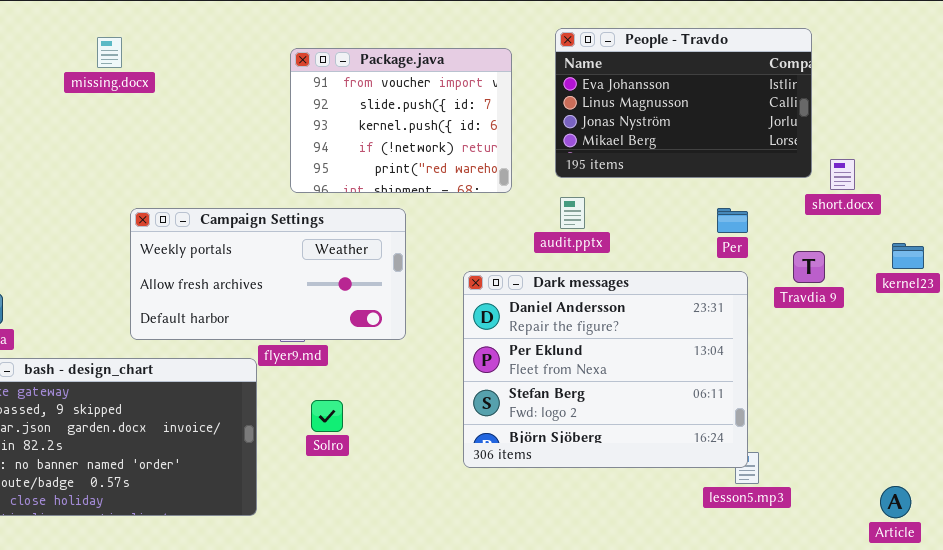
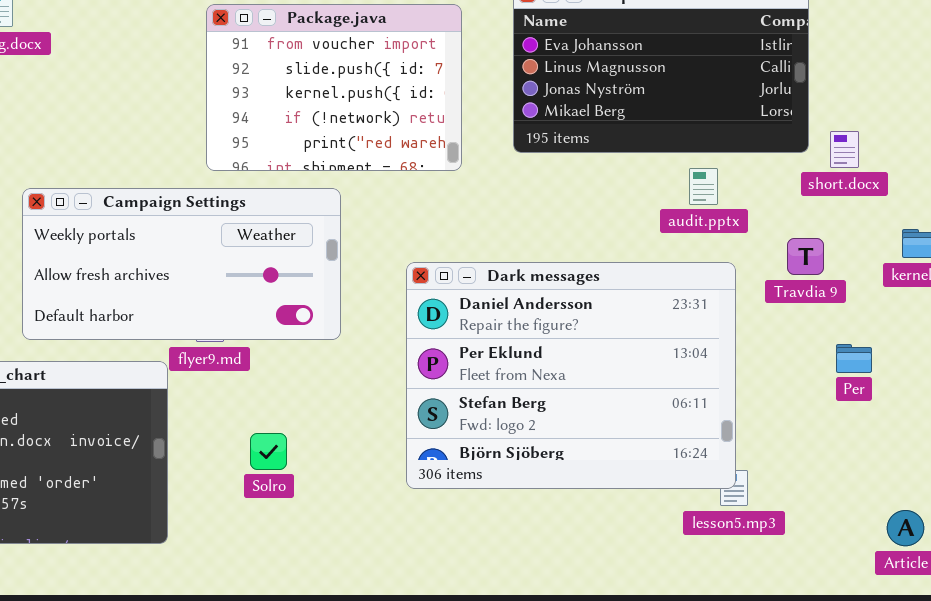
audit.pptx: [560,197,585,229] -> [689,168,718,205], moved
Per: [717,208,748,233] -> [836,344,872,373], moved
Solro: [311,400,343,432] -> [250,433,287,470], moved

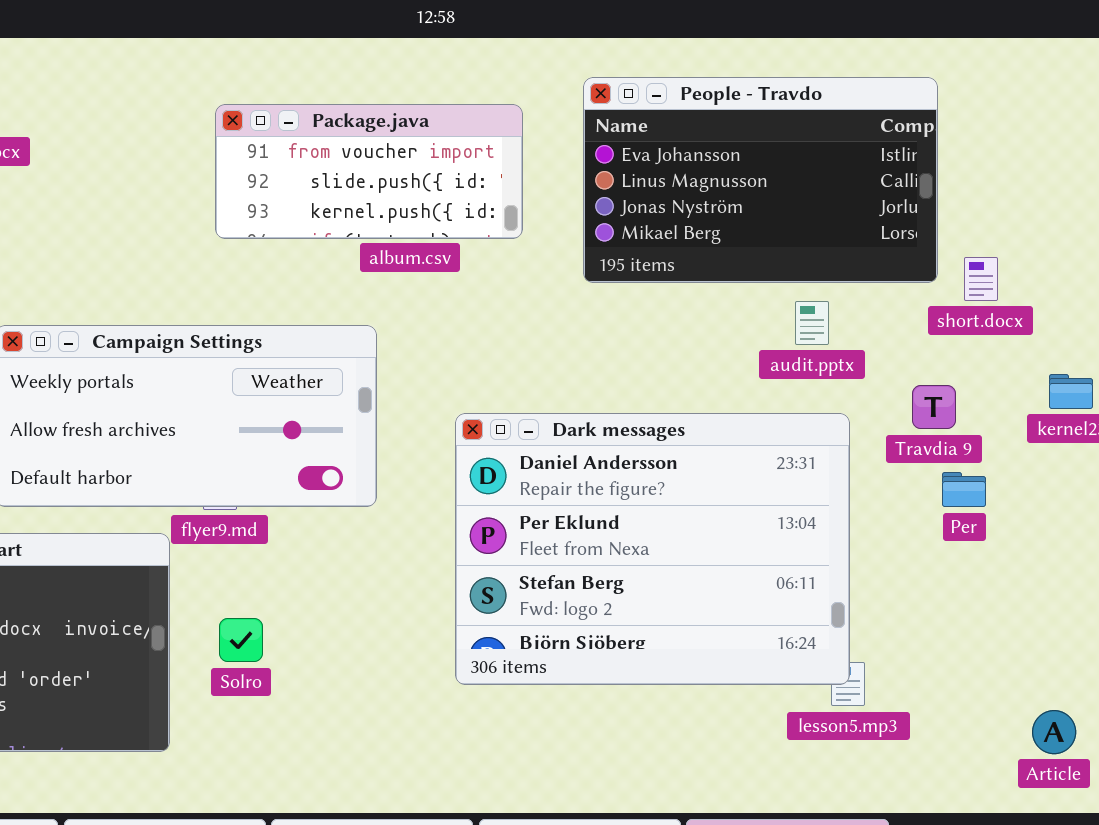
Package.java: [206,4,462,171] -> [215,104,523,239], resized
Per: [836,344,872,373] -> [942,472,986,507], moved
Solro: [250,433,287,470] -> [219,618,263,662], moved

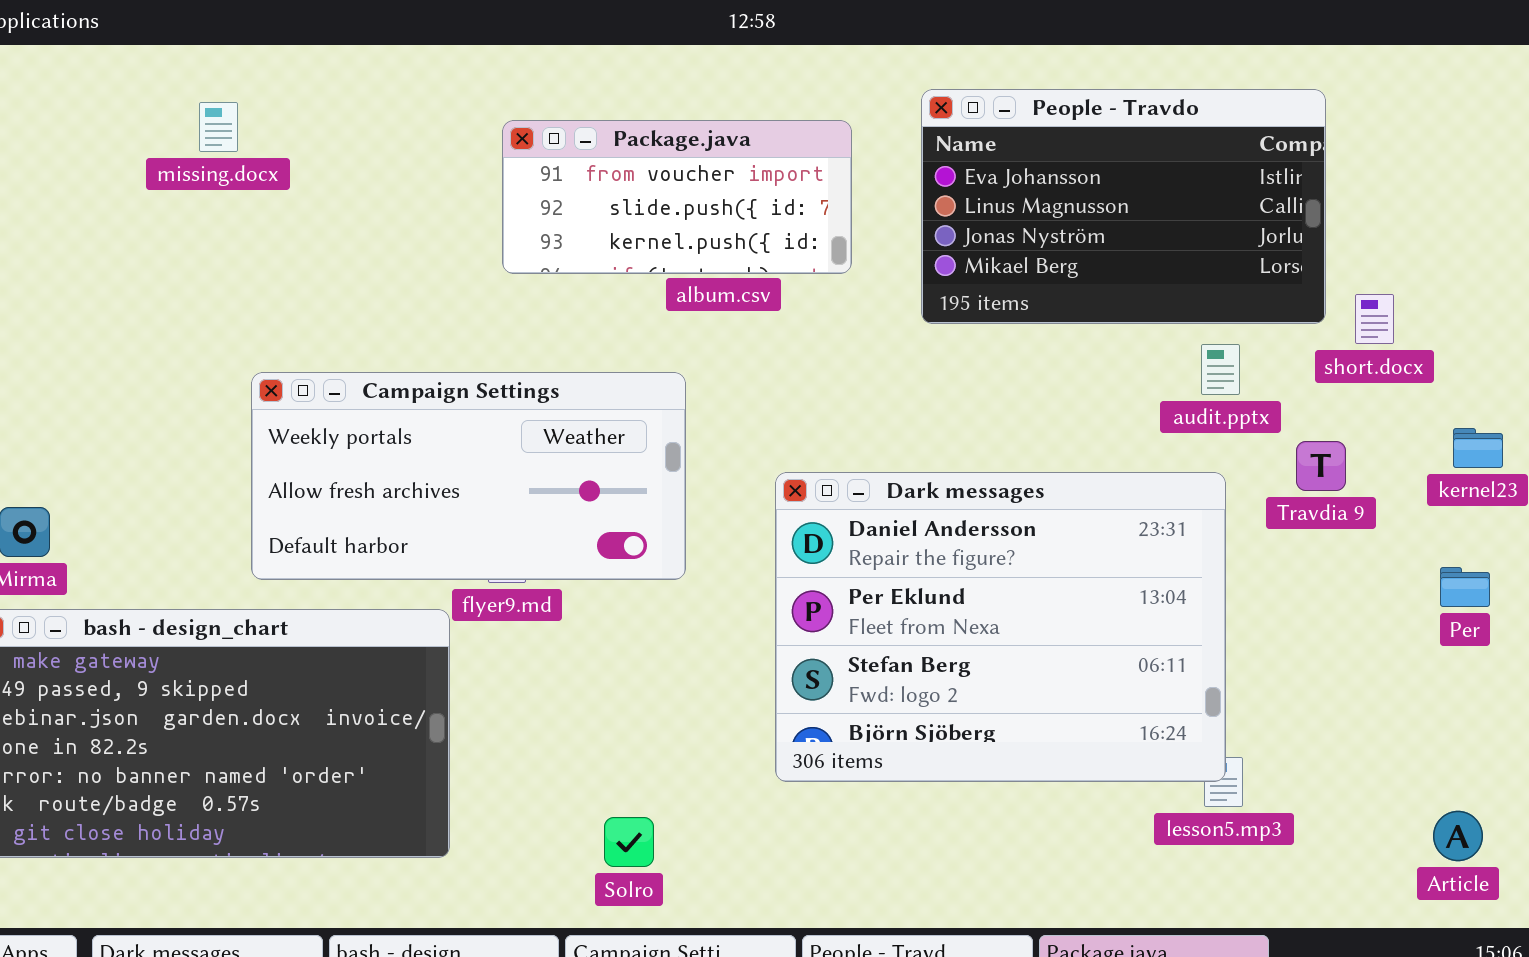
audit.pptx: [795,301,829,345] -> [1201,344,1240,395], moved
Per: [942,472,986,507] -> [1440,567,1490,607], moved
Solro: [219,618,263,662] -> [604,817,654,867], moved

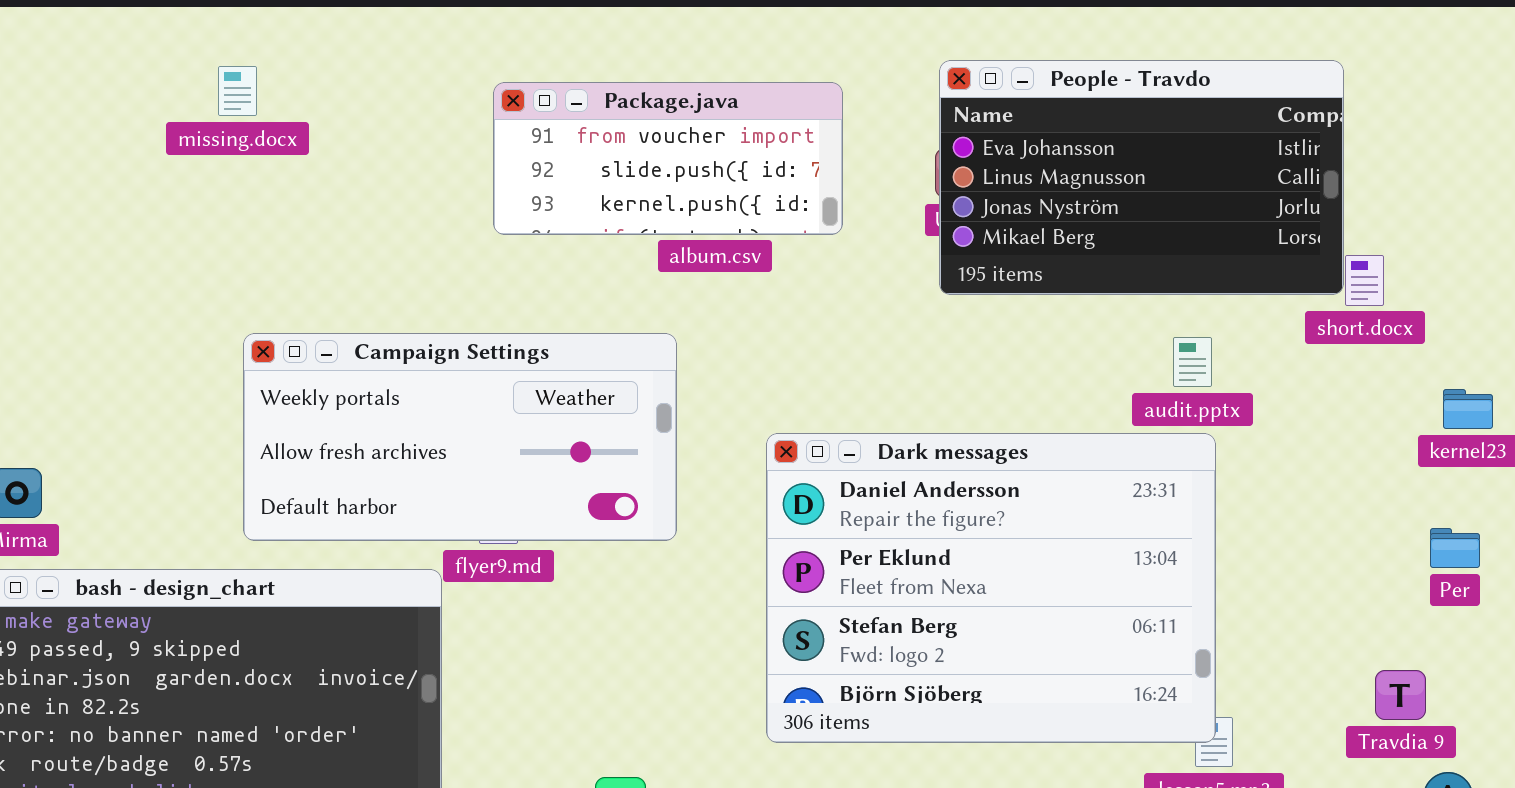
People - Travdo: [921,89,1326,324] -> [939,60,1344,295], moved
missing.docx: [199,102,238,152] -> [218,66,257,116], moved
audit.pptx: [1201,344,1240,395] -> [1173,337,1212,387], moved
Travdia 9: [1296,441,1346,491] -> [1375,670,1426,720], moved

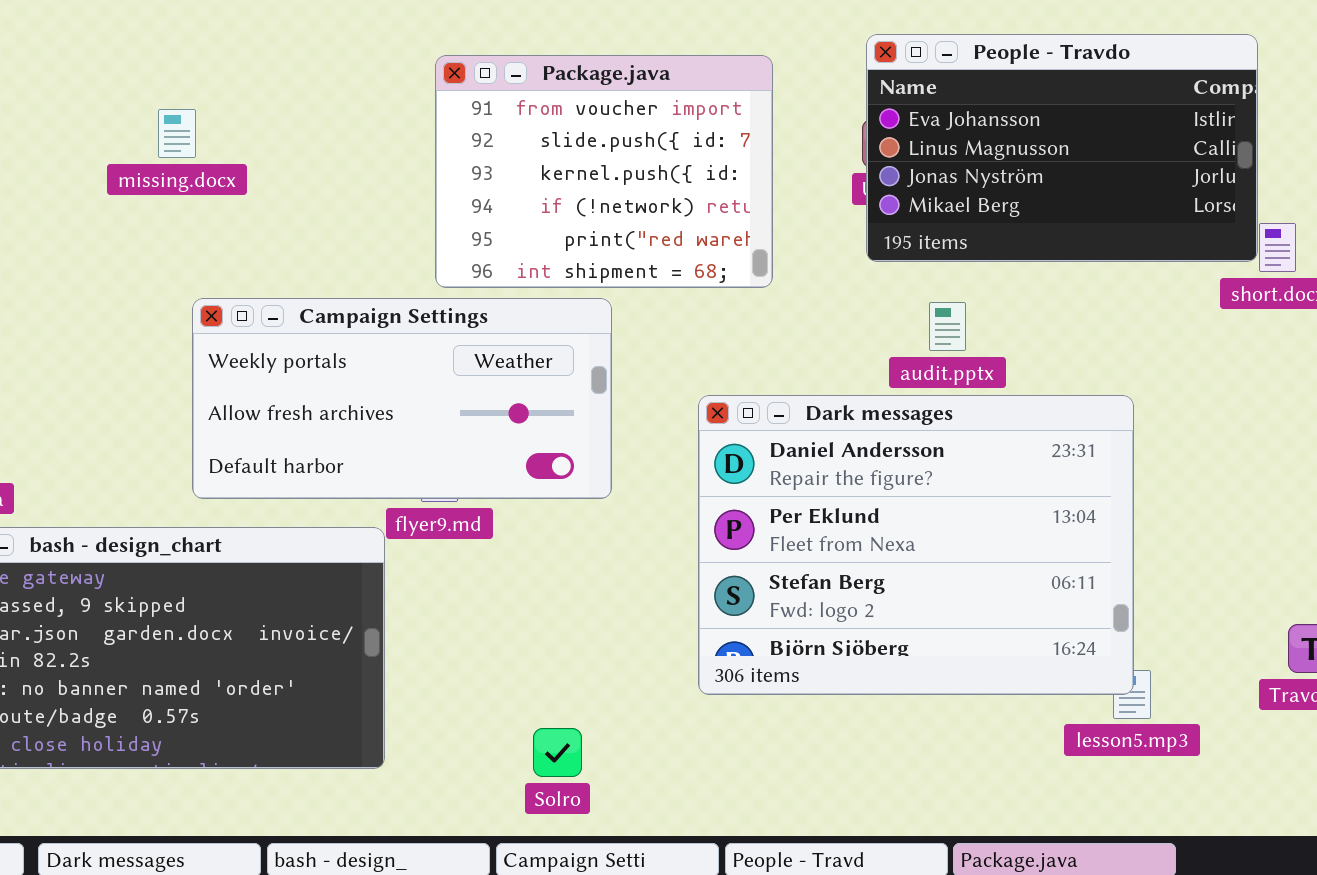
missing.docx: [218,66,257,116] -> [158,109,196,158], moved
Package.java: [493,82,843,235] -> [435,55,773,288], resized
audit.pptx: [1173,337,1212,387] -> [929,302,966,351], moved

